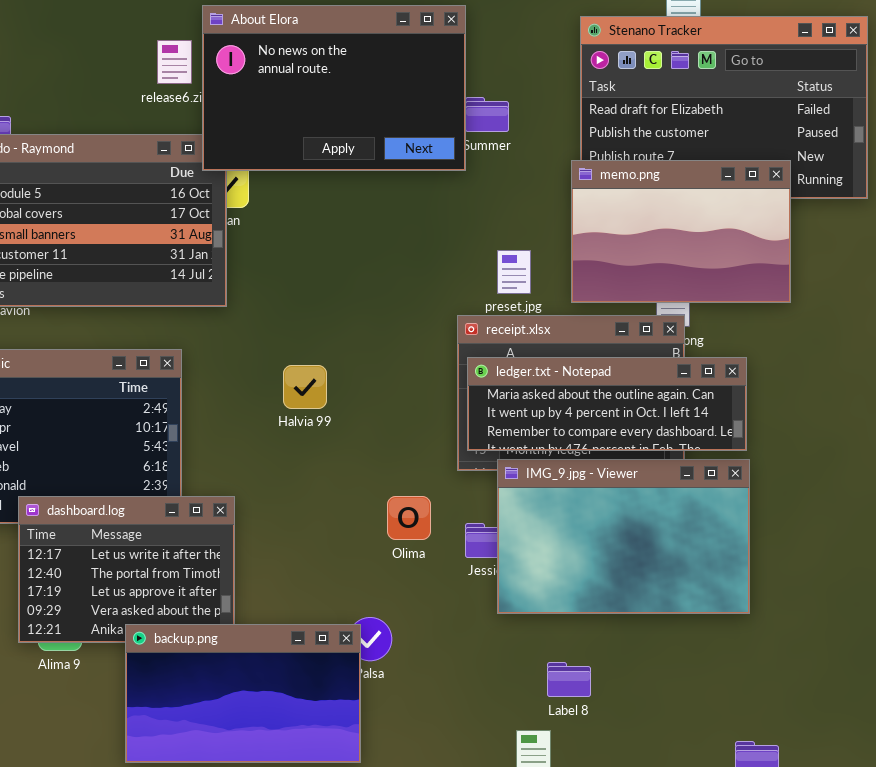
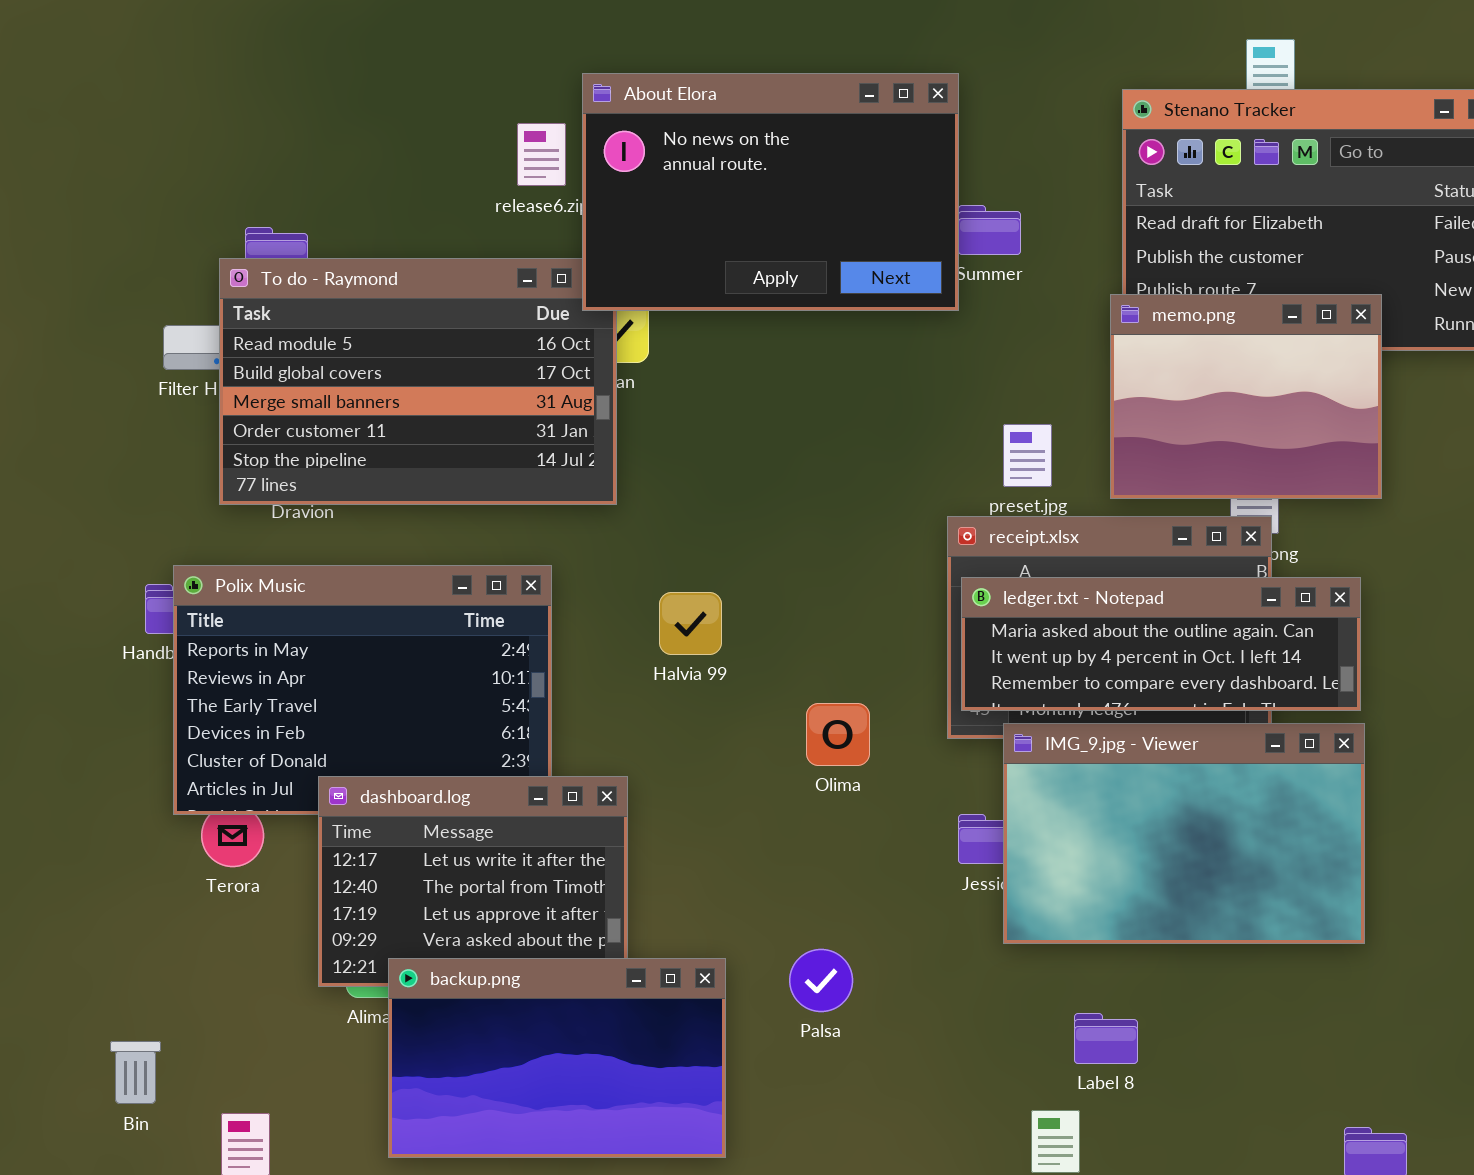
memo.png: [571,160,791,303] -> [1110,294,1382,499], resized
Halvia 99: [283,365,327,409] -> [659,592,722,655], moved
Olima: [387,496,431,540] -> [806,703,870,766], moved
backup.png: [125,624,361,763] -> [388,958,726,1158], moved

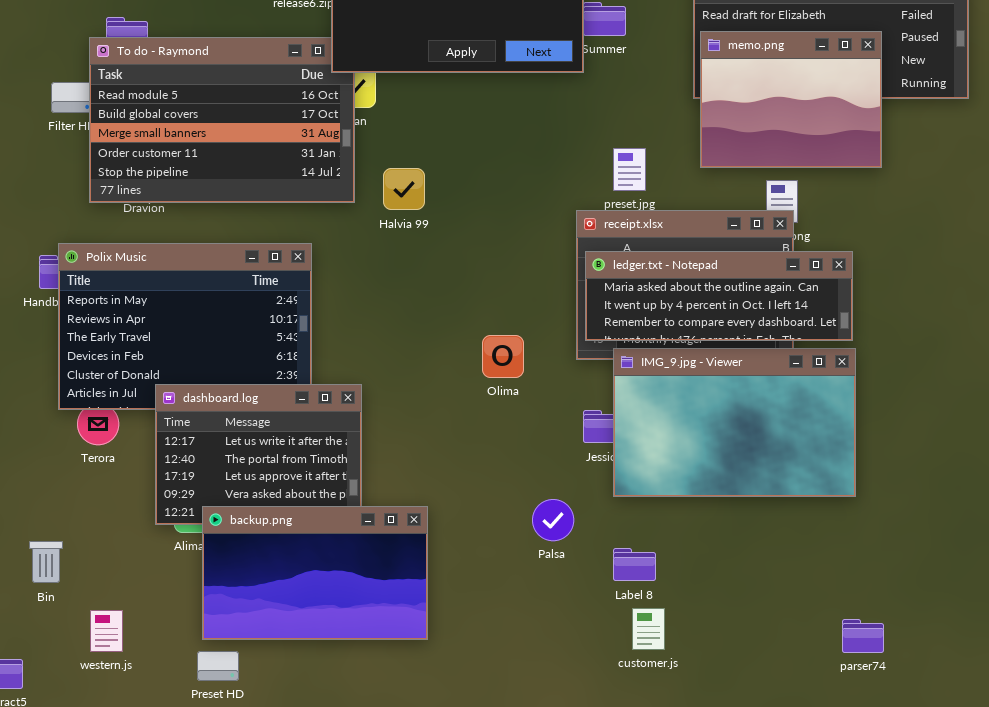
memo.png: [1110,294,1382,499] -> [700,31,882,168], moved
Halvia 99: [659,592,722,655] -> [383,168,425,210], moved
Palsa: [789,949,853,1012] -> [532,499,574,541], moved
Label 8: [1074,1013,1138,1064] -> [613,548,656,581], moved
Bin: [110,1041,161,1104] -> [29,541,63,583], moved

